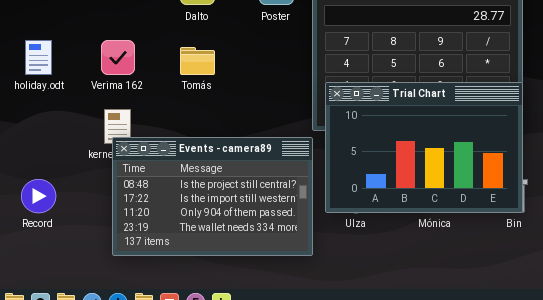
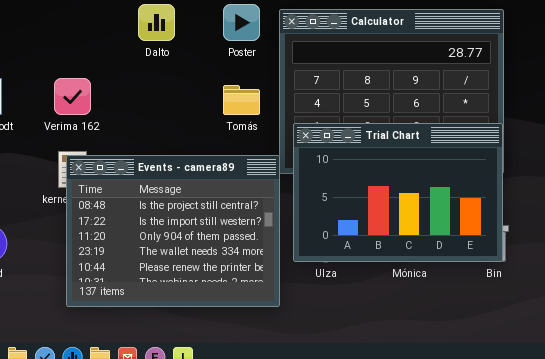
Tomás: [180,47,215,75] -> [223,85,260,115], moved
Events - camera89: [112,137,313,256] -> [66,155,280,307], resized

